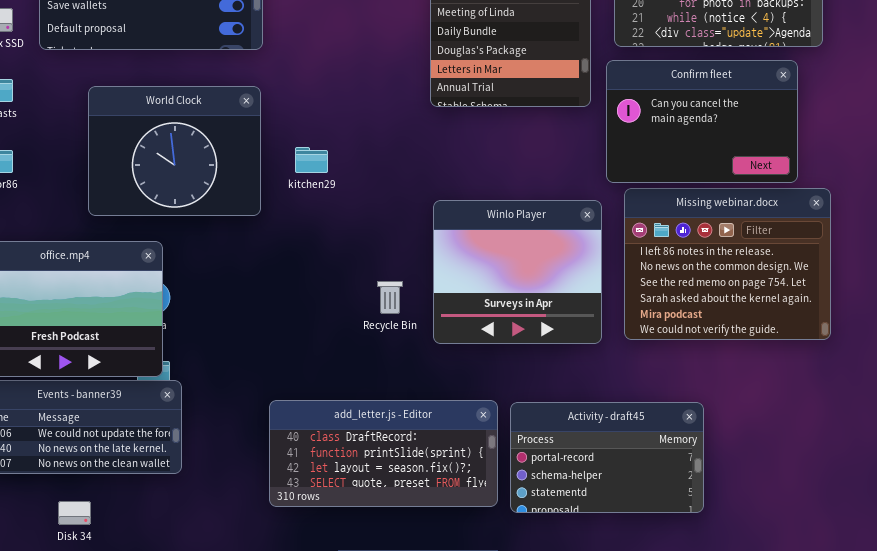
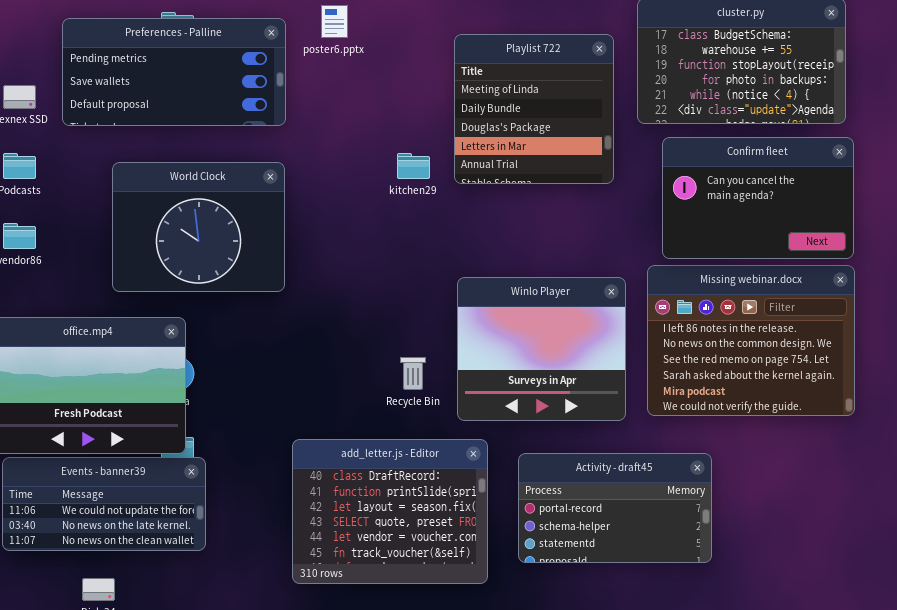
Confirm fleet: [606,60,798,183] -> [662,137,854,259], moved
kitchen29: [295,147,328,173] -> [397,153,430,179], moved
add_letter.js - Editor: [269,400,498,507] -> [292,439,488,584], resized
Activity - draft45: [510,402,704,513] -> [518,453,712,563], moved

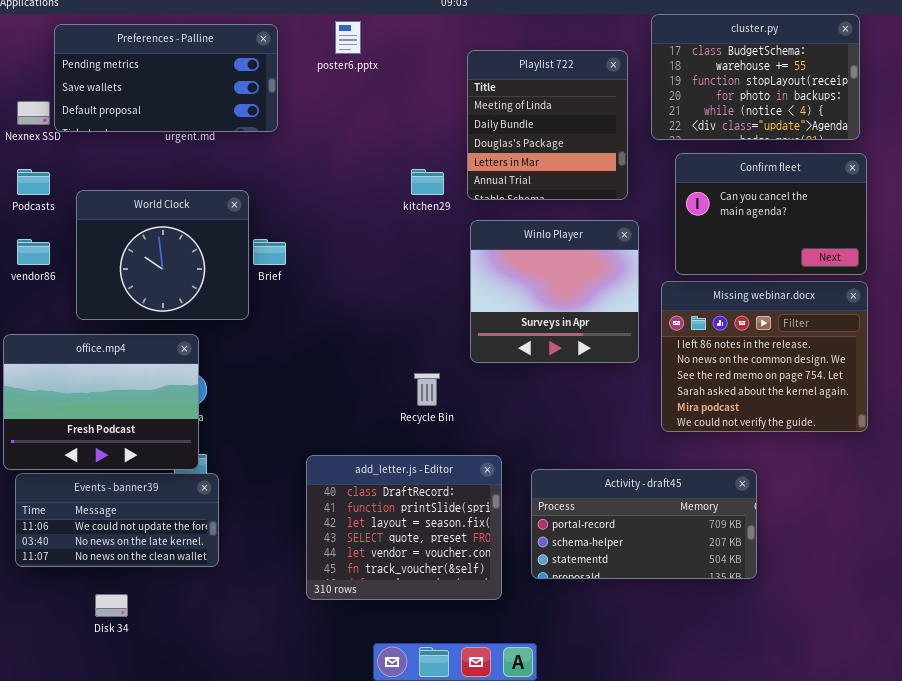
Preferences - Palline: [62,18,286,126] -> [54,24,278,132], moved
World Clock: [112,162,285,292] -> [76,190,249,320], moved
Winlo Player: [457,277,626,421] -> [470,220,639,363], moved
Activity - draft45: [518,453,712,563] -> [531,469,757,579], resized

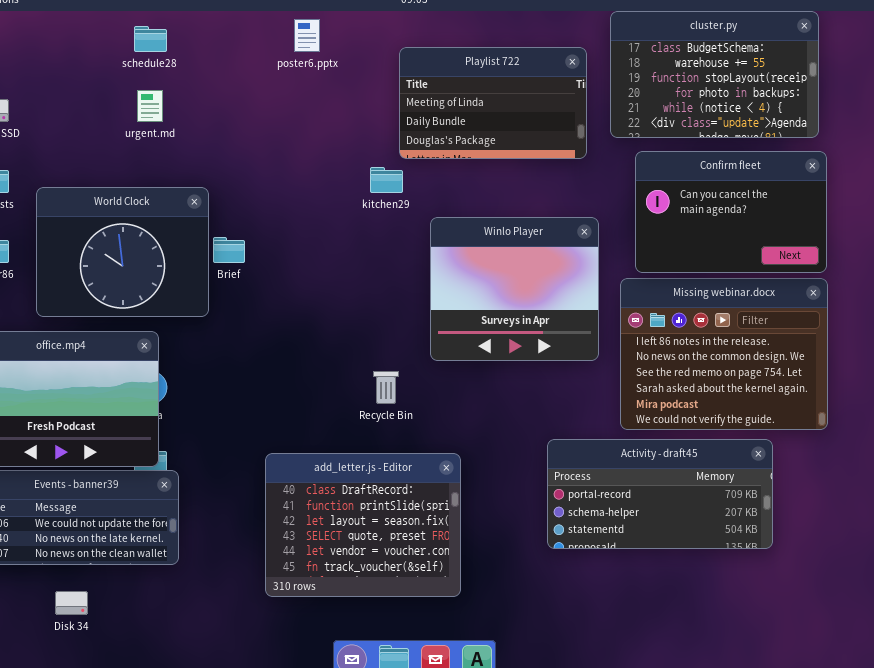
Preferences - Palline: [54,24,278,132] -> none, closed
Playlist 722: [467,50,628,200] -> [399,47,587,159], resized
Activity - draft45: [531,469,757,579] -> [547,439,773,549], moved

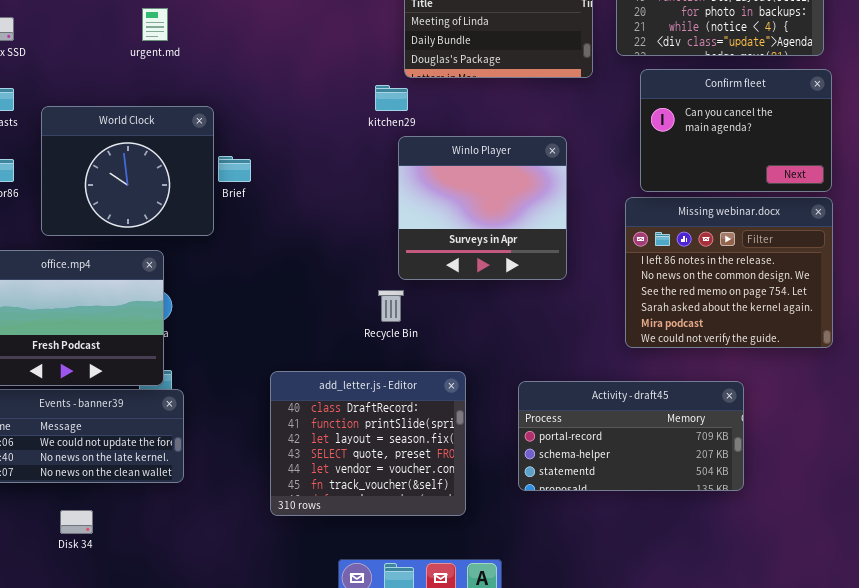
Winlo Player: [430,217,599,361] -> [398,136,567,280], moved
Activity - draft45: [547,439,773,549] -> [518,381,744,491], moved

